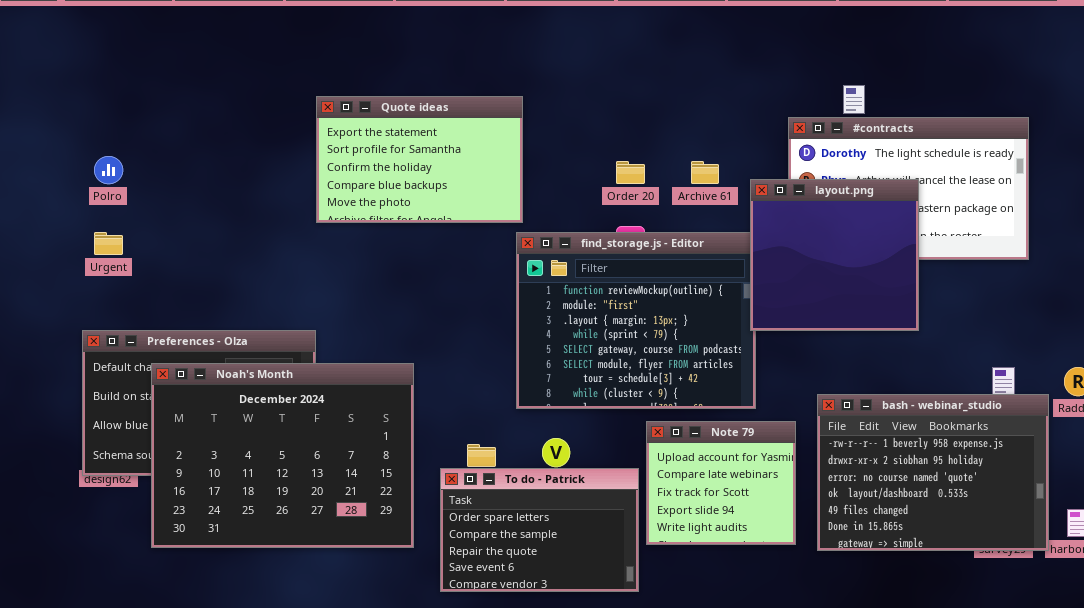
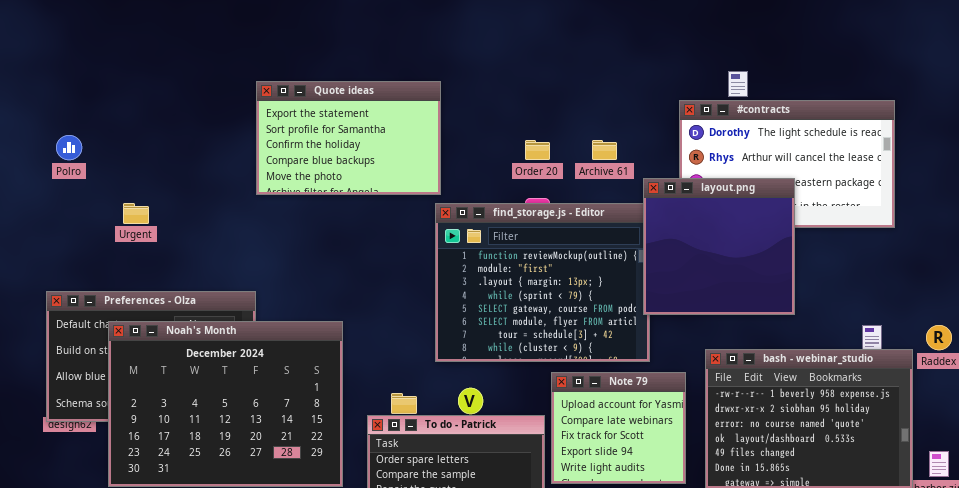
layout.png: [750,179,919,331] -> [643,178,795,315], moved
Urgent: [94,232,123,255] -> [123,203,149,224], moved

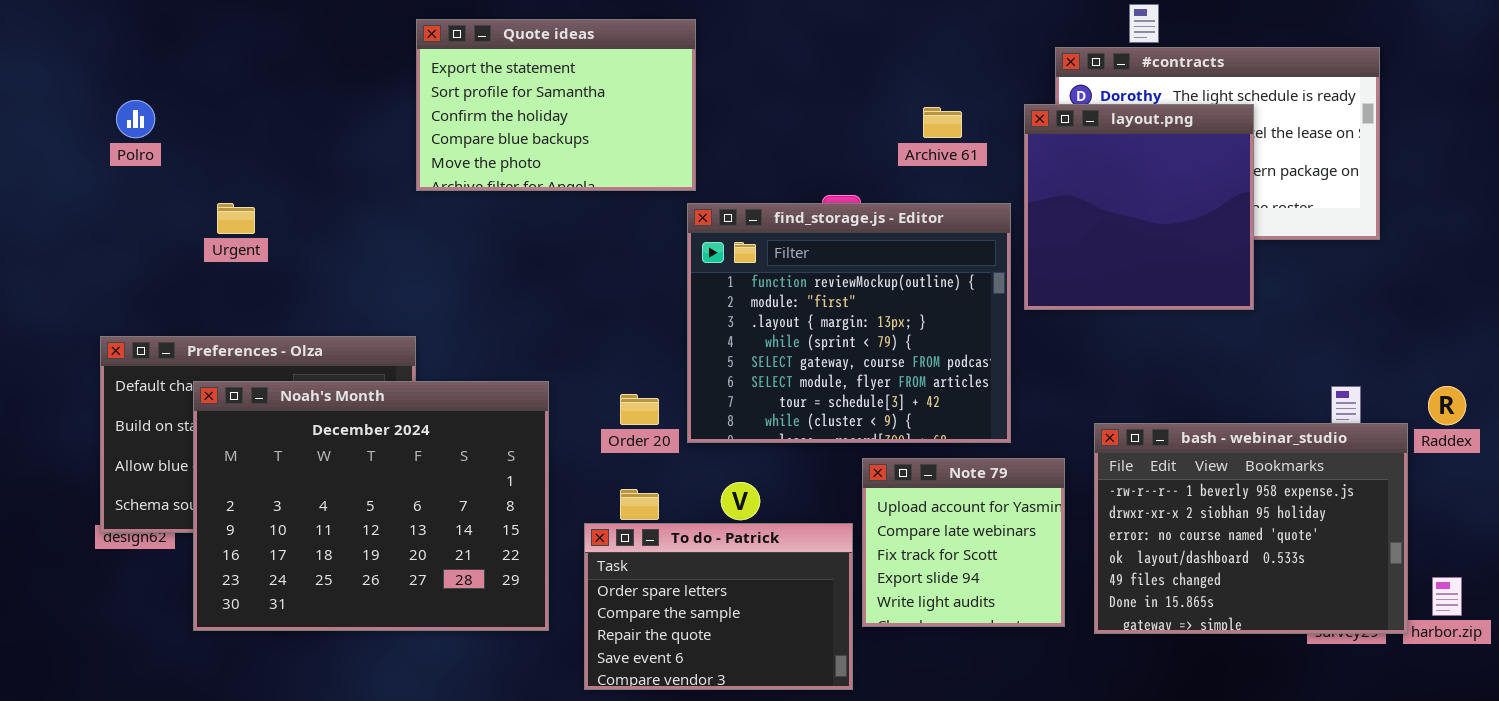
Order 20: [525,140,550,160] -> [620,394,659,425], moved
layout.png: [643,178,795,315] -> [1024,104,1254,310], moved

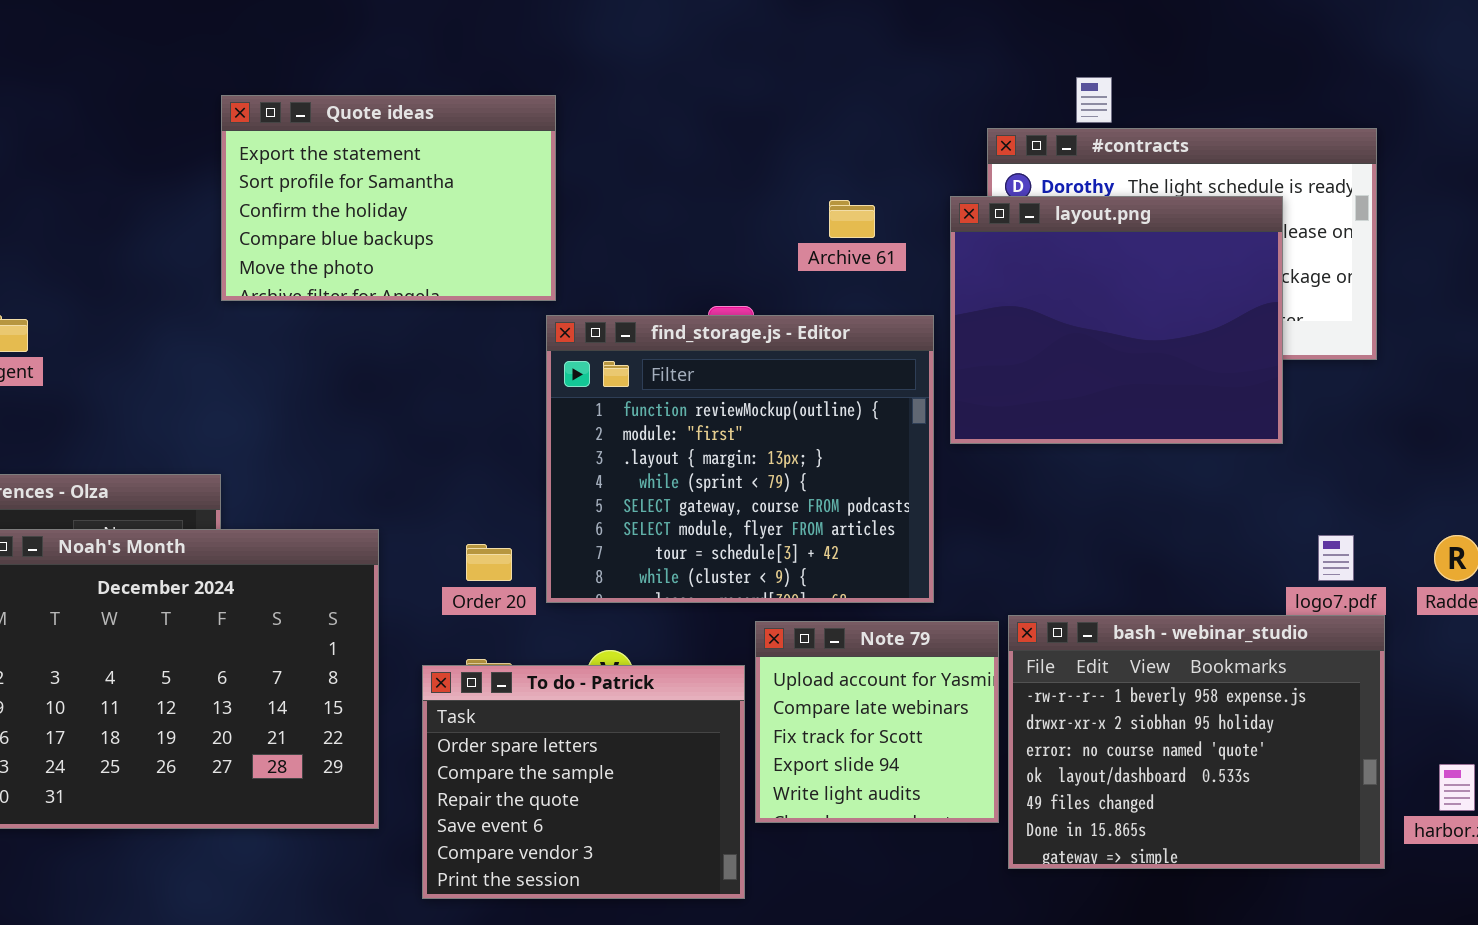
layout.png: [1024,104,1254,310] -> [950,196,1283,444], resized
bash - webinar_studio: [1094,423,1408,634] -> [1008,615,1385,869], moved
To do - Patrick: [584,523,853,690] -> [422,665,745,899], resized

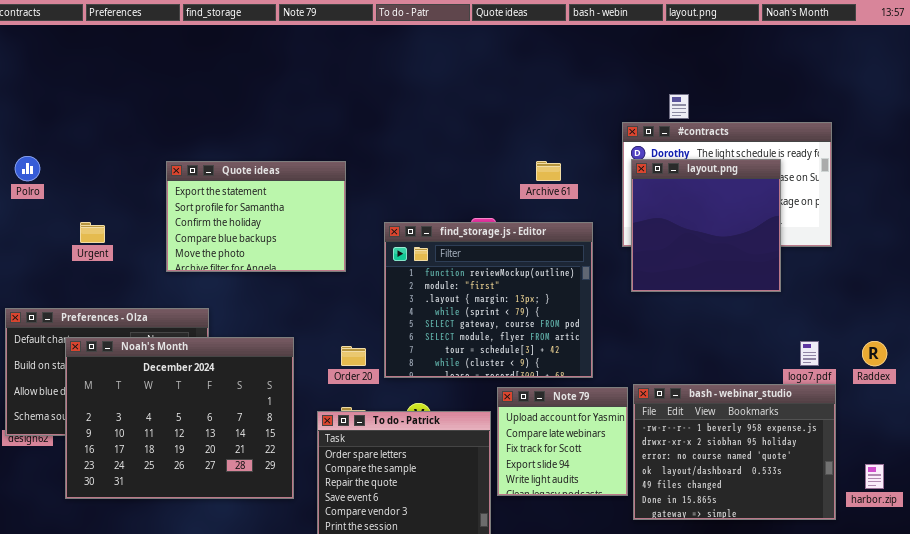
Quote ideas: [221,95,556,301] -> [166,161,346,272], moved
layout.png: [950,196,1283,444] -> [631,159,781,292], resized

